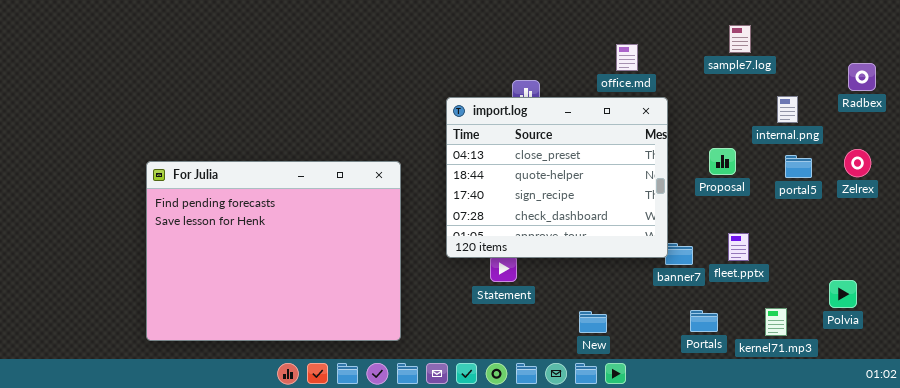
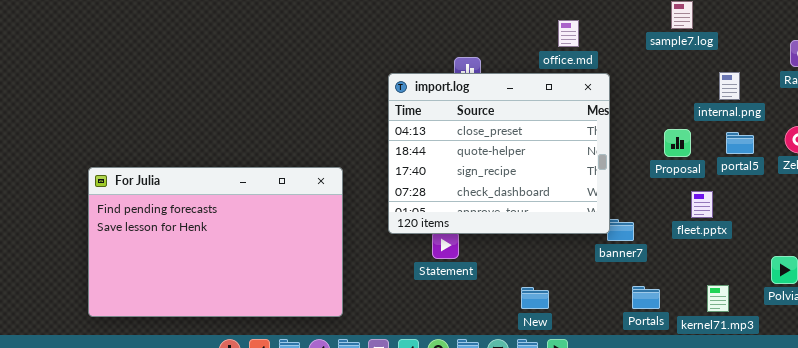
Proposal: [709,148,736,175] -> [664,129,691,157], moved
For Julia: [146,161,401,341] -> [88,167,343,317], resized
fleet.pptx: [728,233,749,261] -> [691,191,713,218], moved

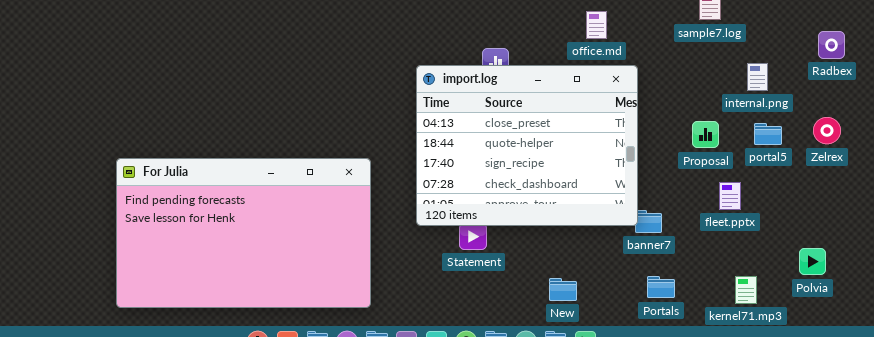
Portals: [632,286,660,309] -> [647,276,675,298], moved

